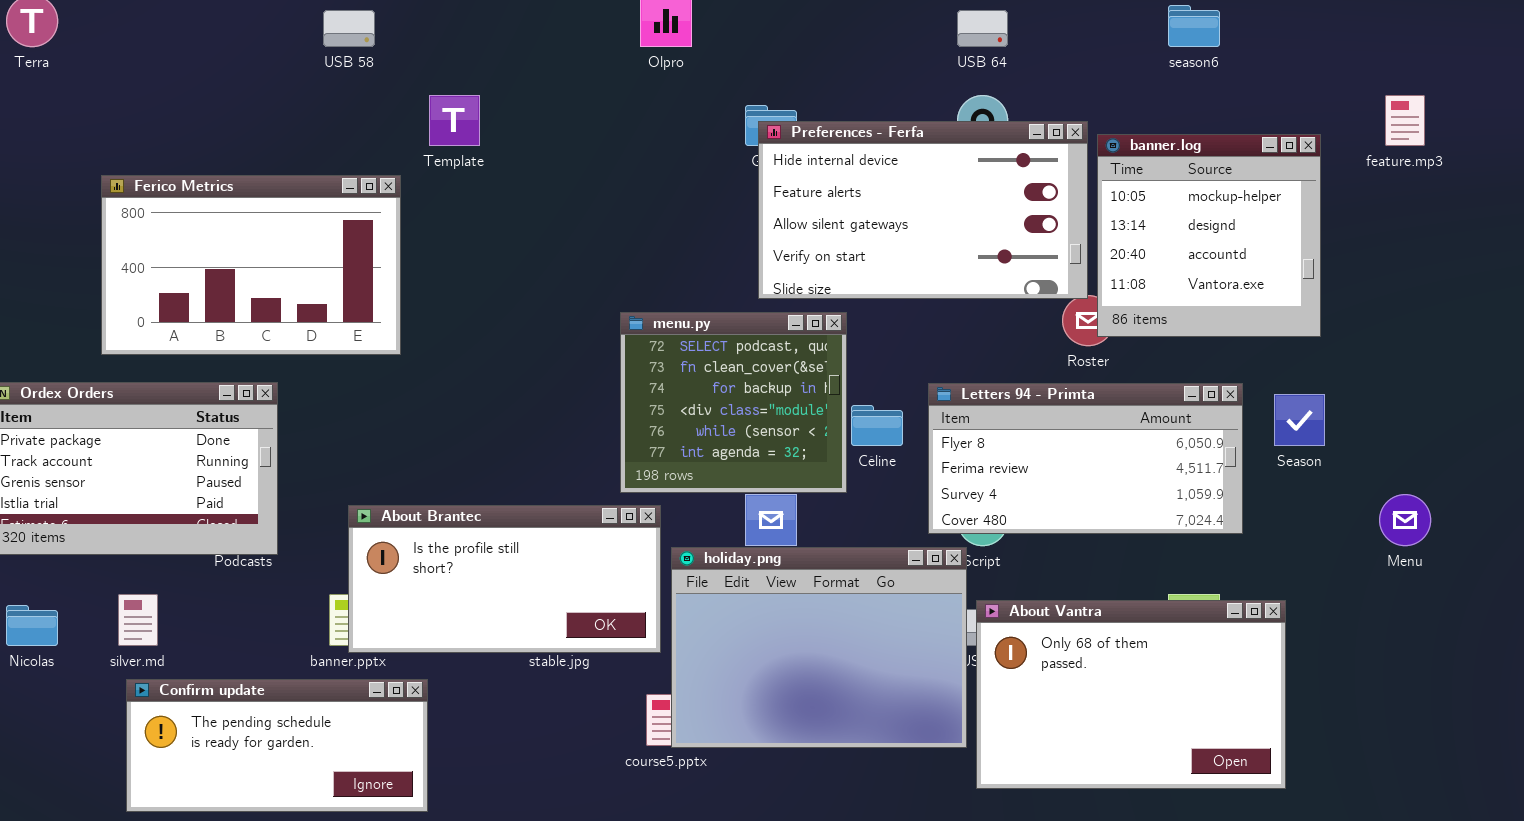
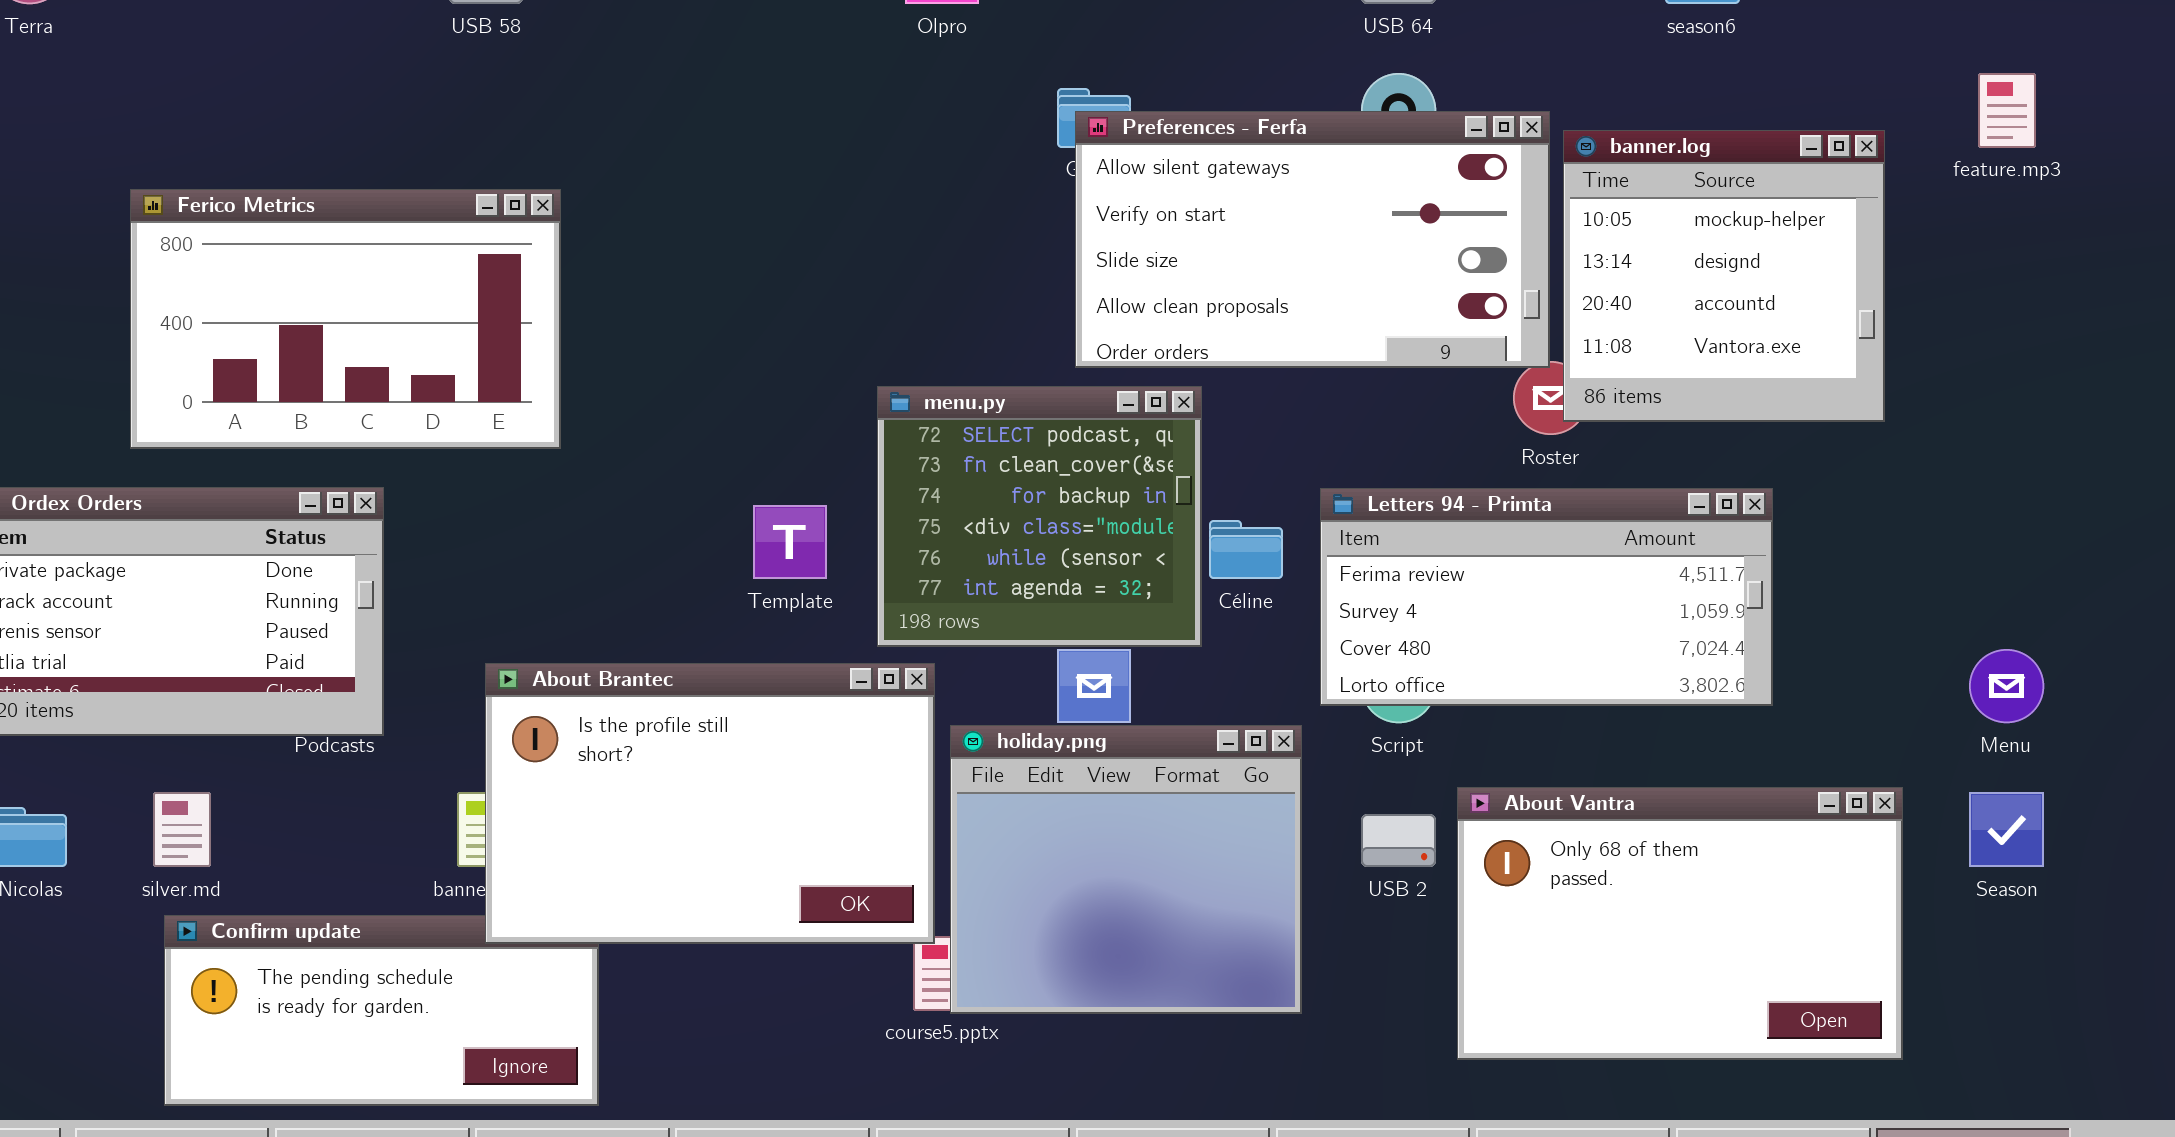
Template: [429,95,480,146] -> [753,505,827,579], moved
Preferences - Ferfa: [758,121,1088,299] -> [1075,111,1550,368], scrolled down 2 rows
Letters 94 - Primta: [928,383,1243,534] -> [1320,488,1773,706], scrolled down 1 row
Season: [1274,394,1325,446] -> [1969,792,2044,867], moved
About Brantec: [348,505,661,653] -> [485,663,935,944], resized
holiday.png: [671,547,967,748] -> [950,725,1302,1014], resized
About Vantra: [976,600,1286,789] -> [1457,787,1903,1060], moved

